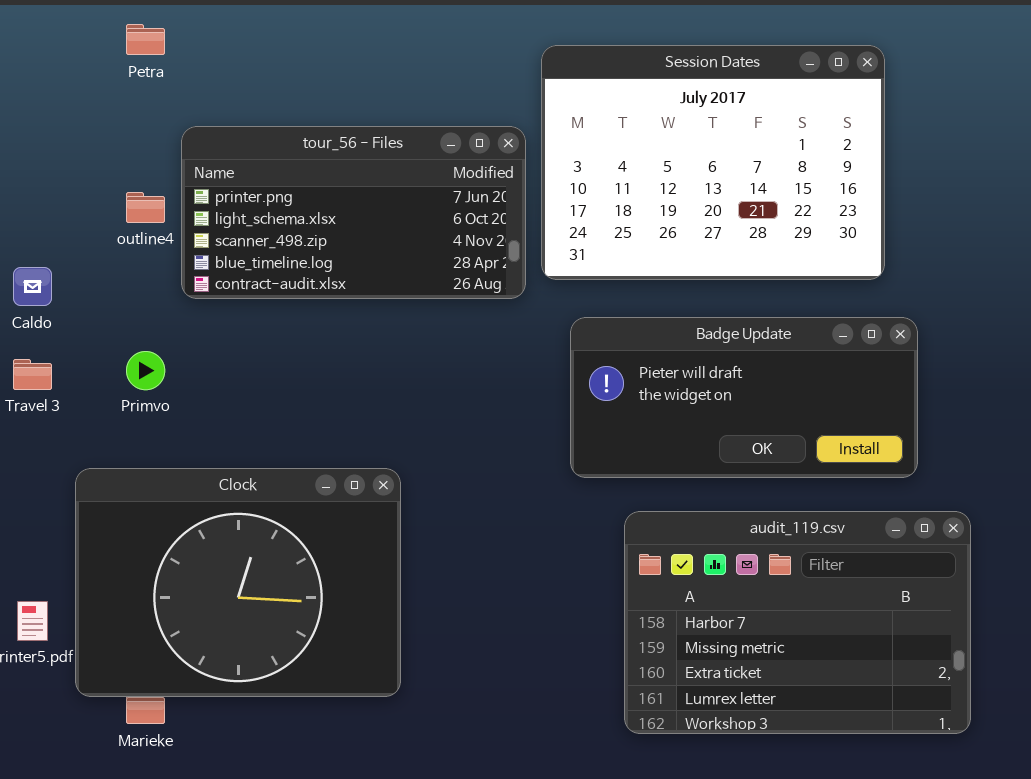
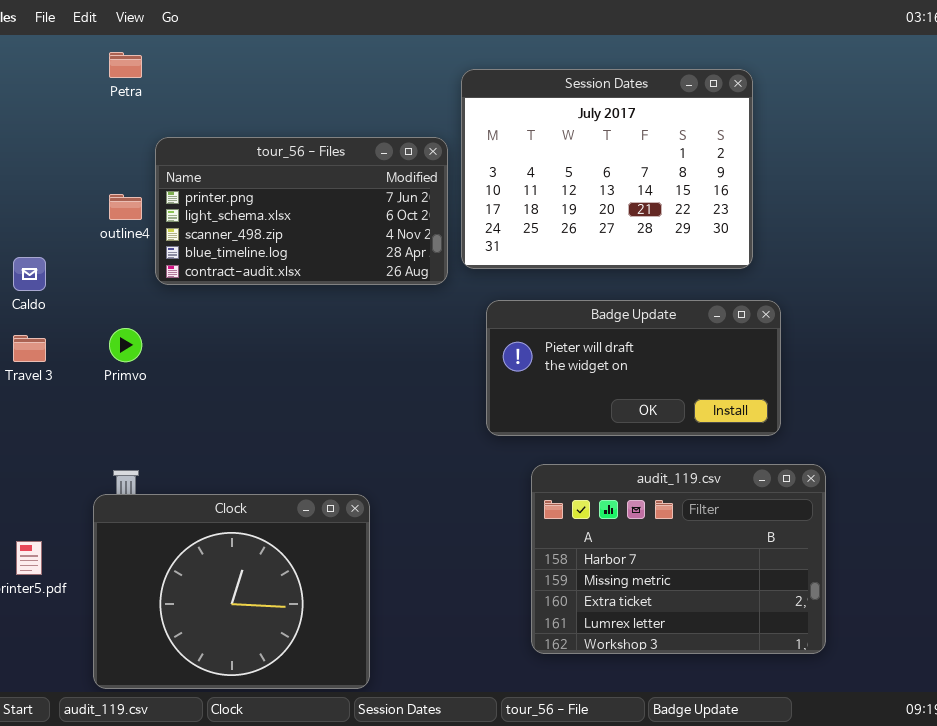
Clock: [75,468,401,697] -> [93,494,370,689], moved

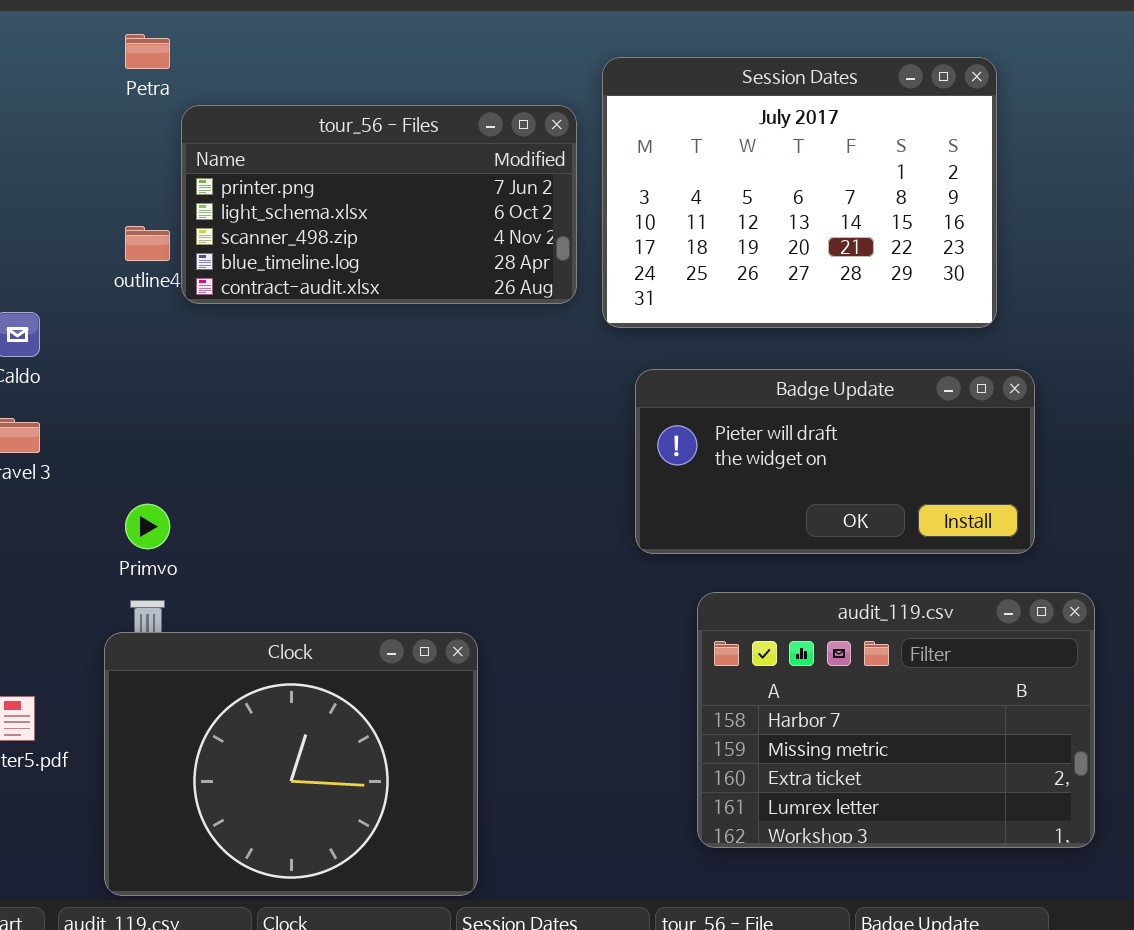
tour_56 - Files: [155,137,448,285] -> [181,105,577,304], moved
Primvo: [109,328,142,362] -> [125,504,170,549], moved

